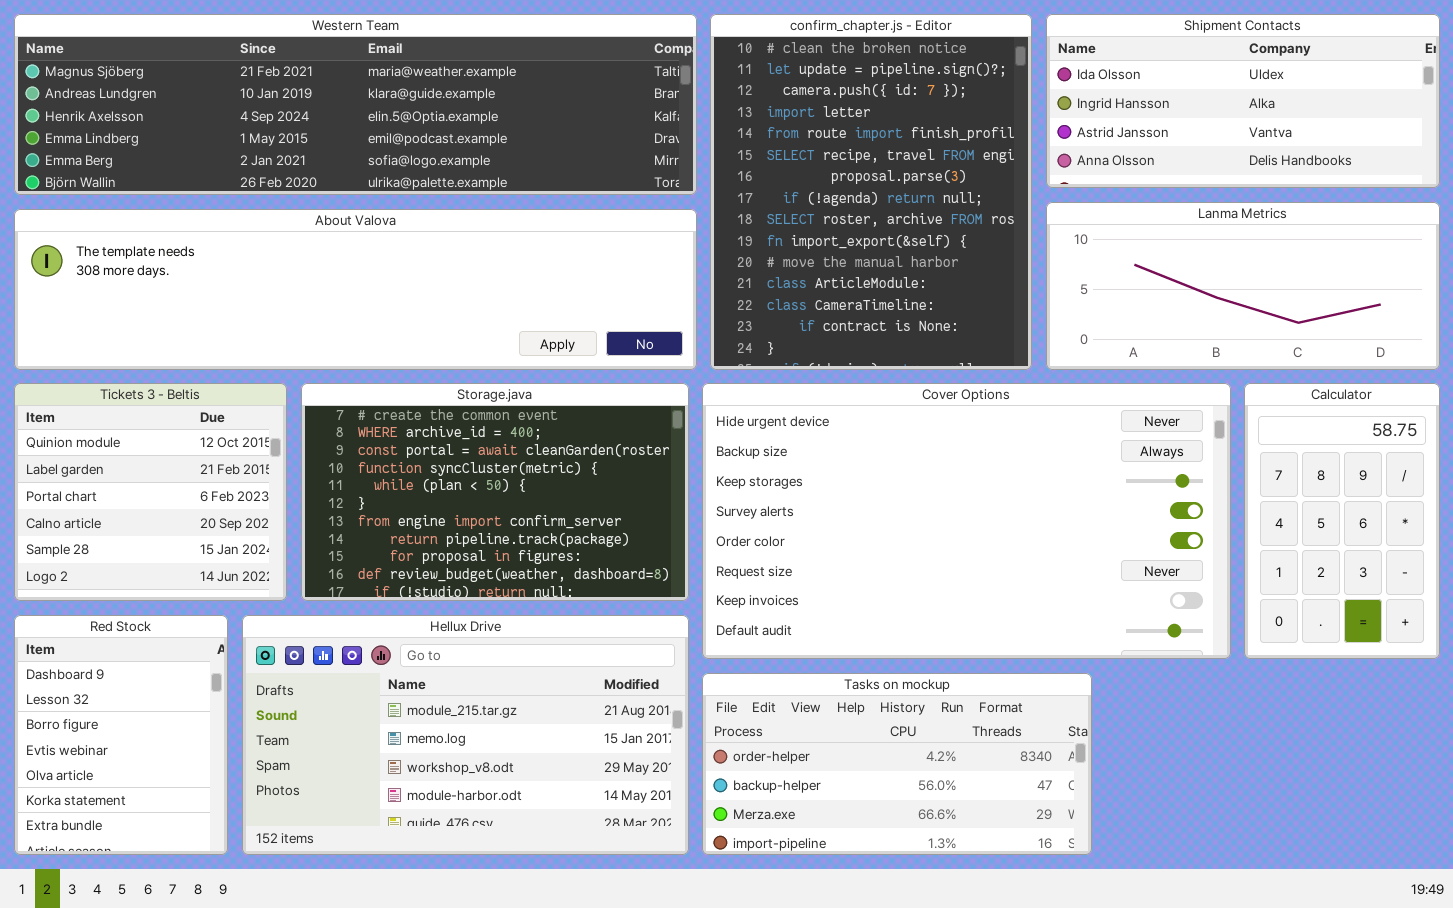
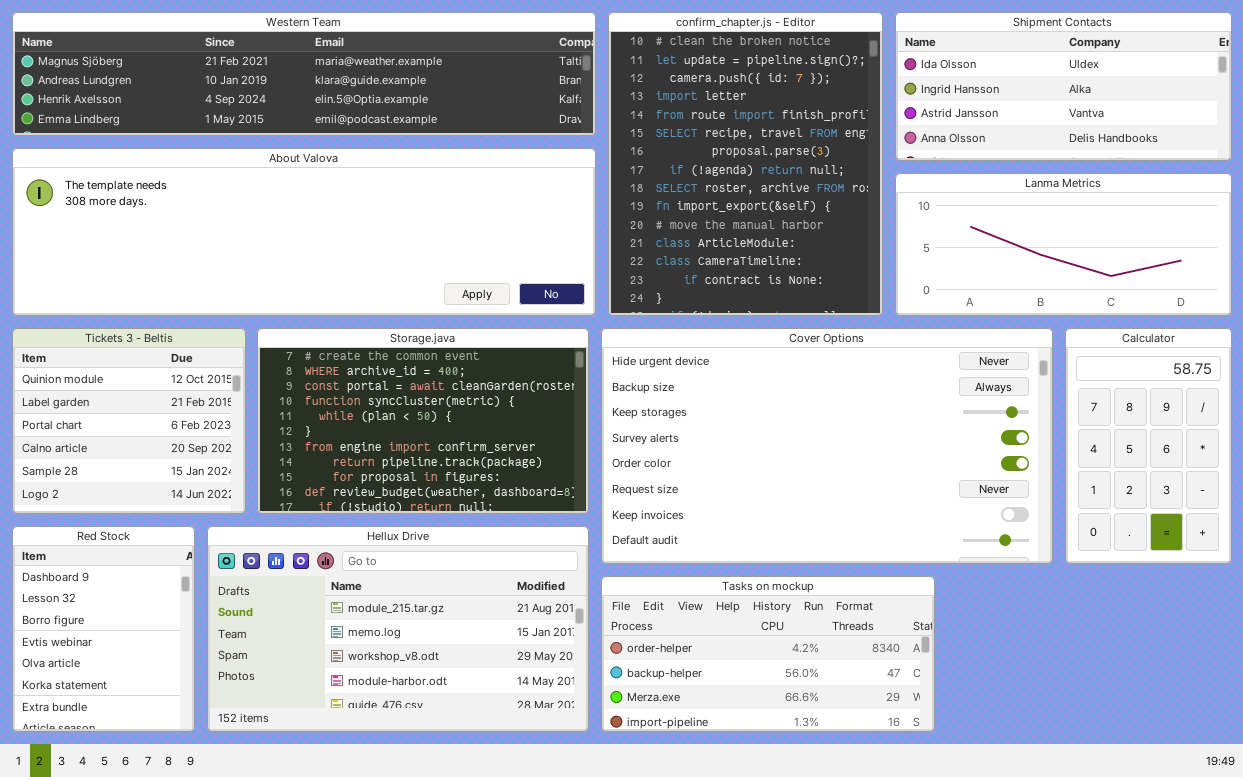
Western Team: [14,14,697,195] -> [12,12,596,136], resized
About Valova: [14,209,697,370] -> [12,148,596,316], resized

